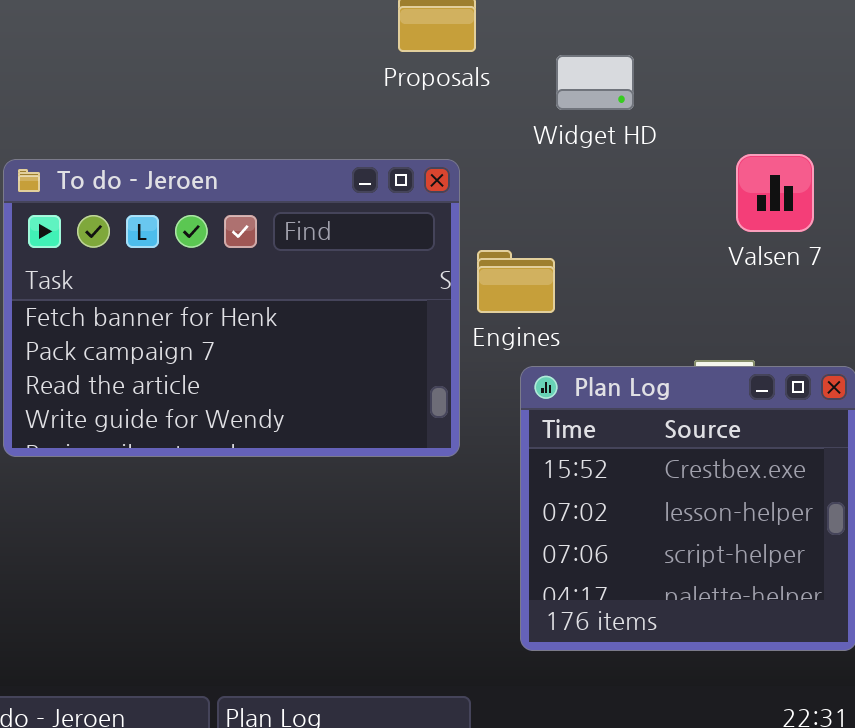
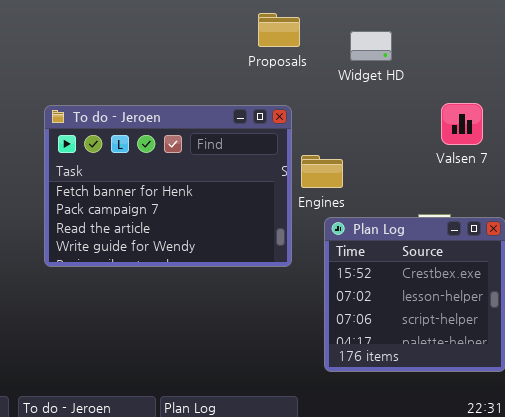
Widget HD: [556,55,634,110] -> [350,31,392,61], moved

